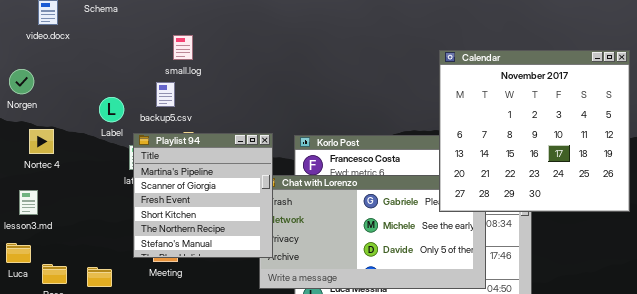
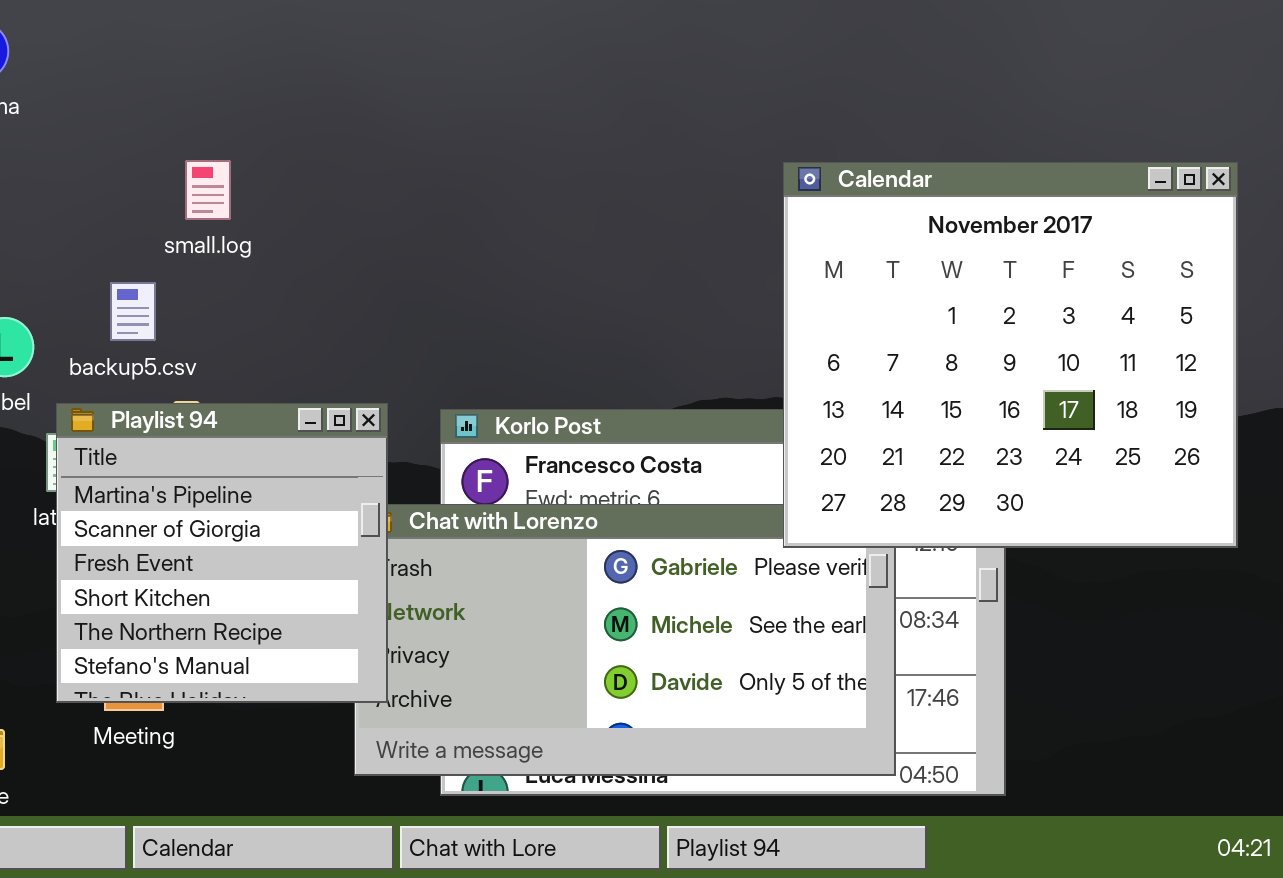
small.log: [173,35,193,60] -> [185,160,231,220], moved
Calendar: [439,50,630,212] -> [783,162,1238,548], moved

